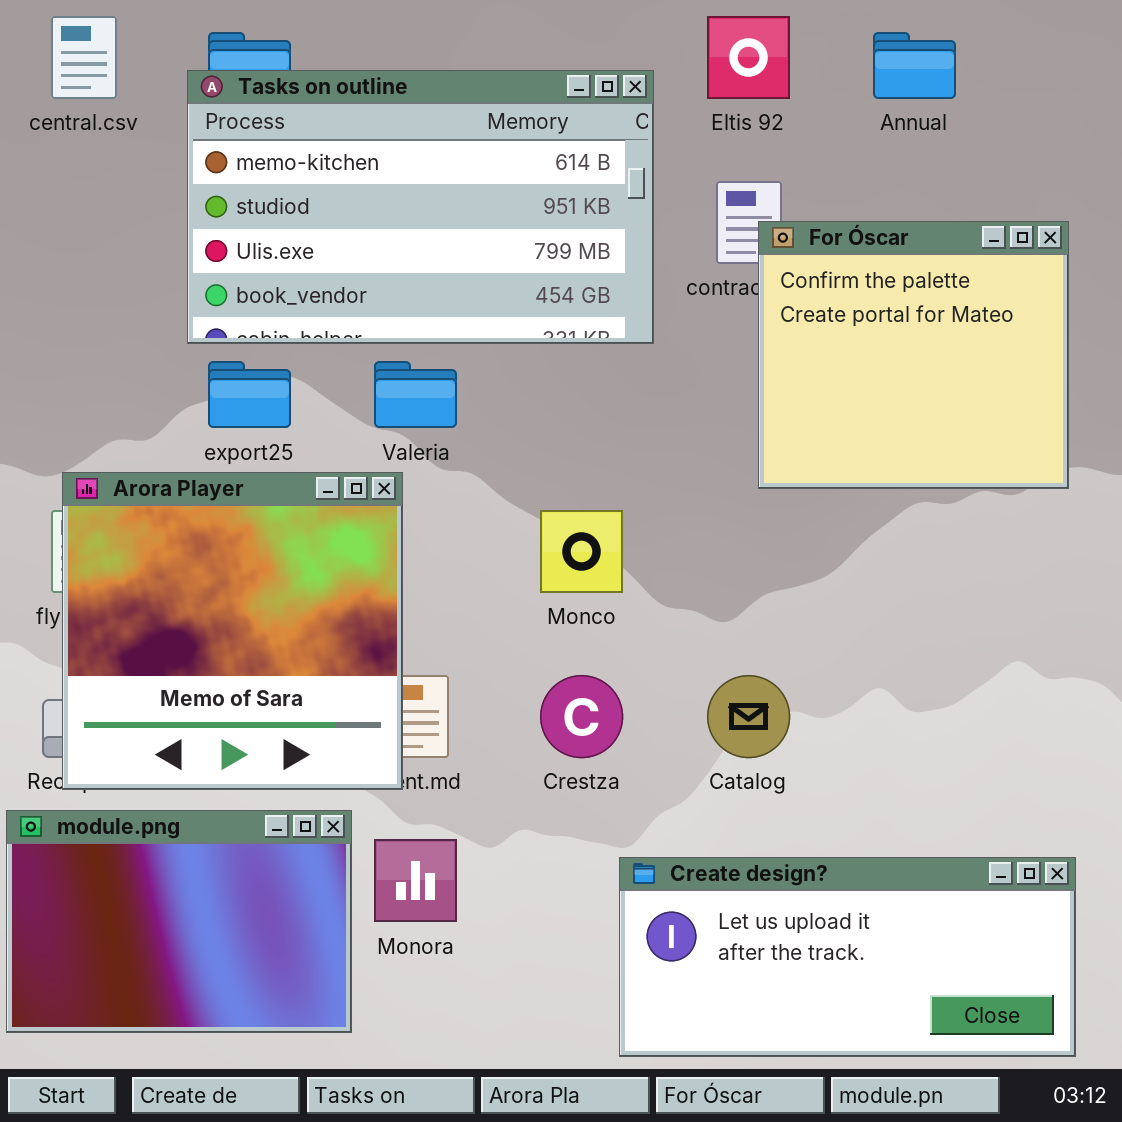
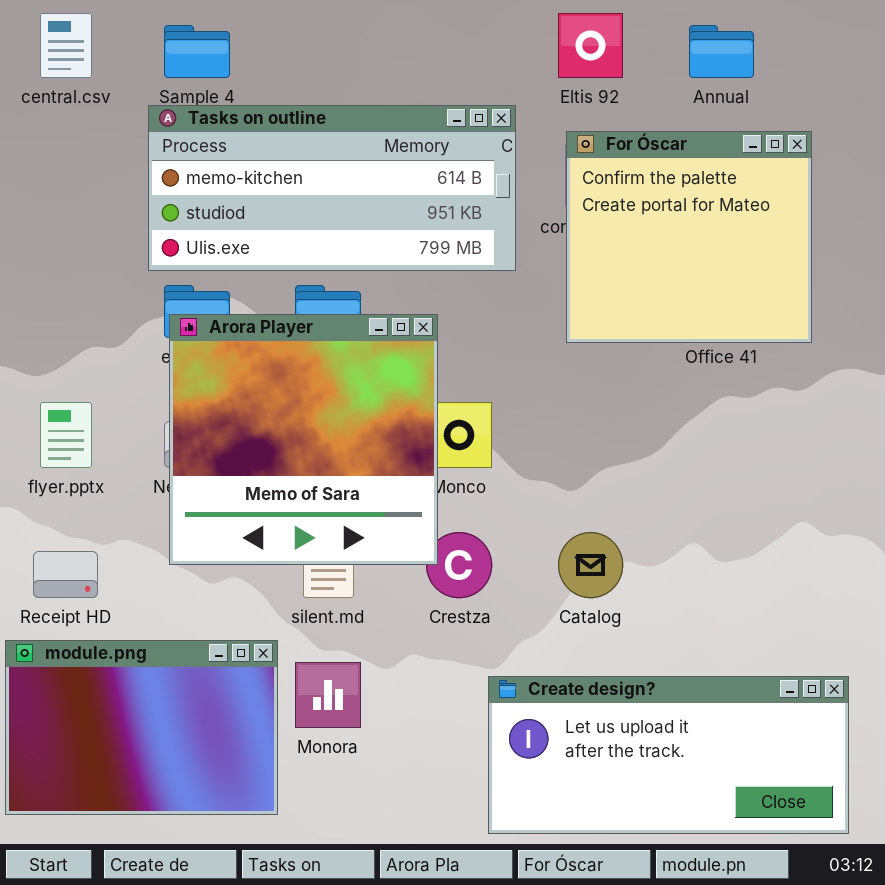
Tasks on outline: [187,70,654,344] -> [148,105,516,271], resized
For Óscar: [758,221,1069,489] -> [566,131,812,343], moved
Arora Player: [62,472,403,790] -> [169,314,438,565], moved

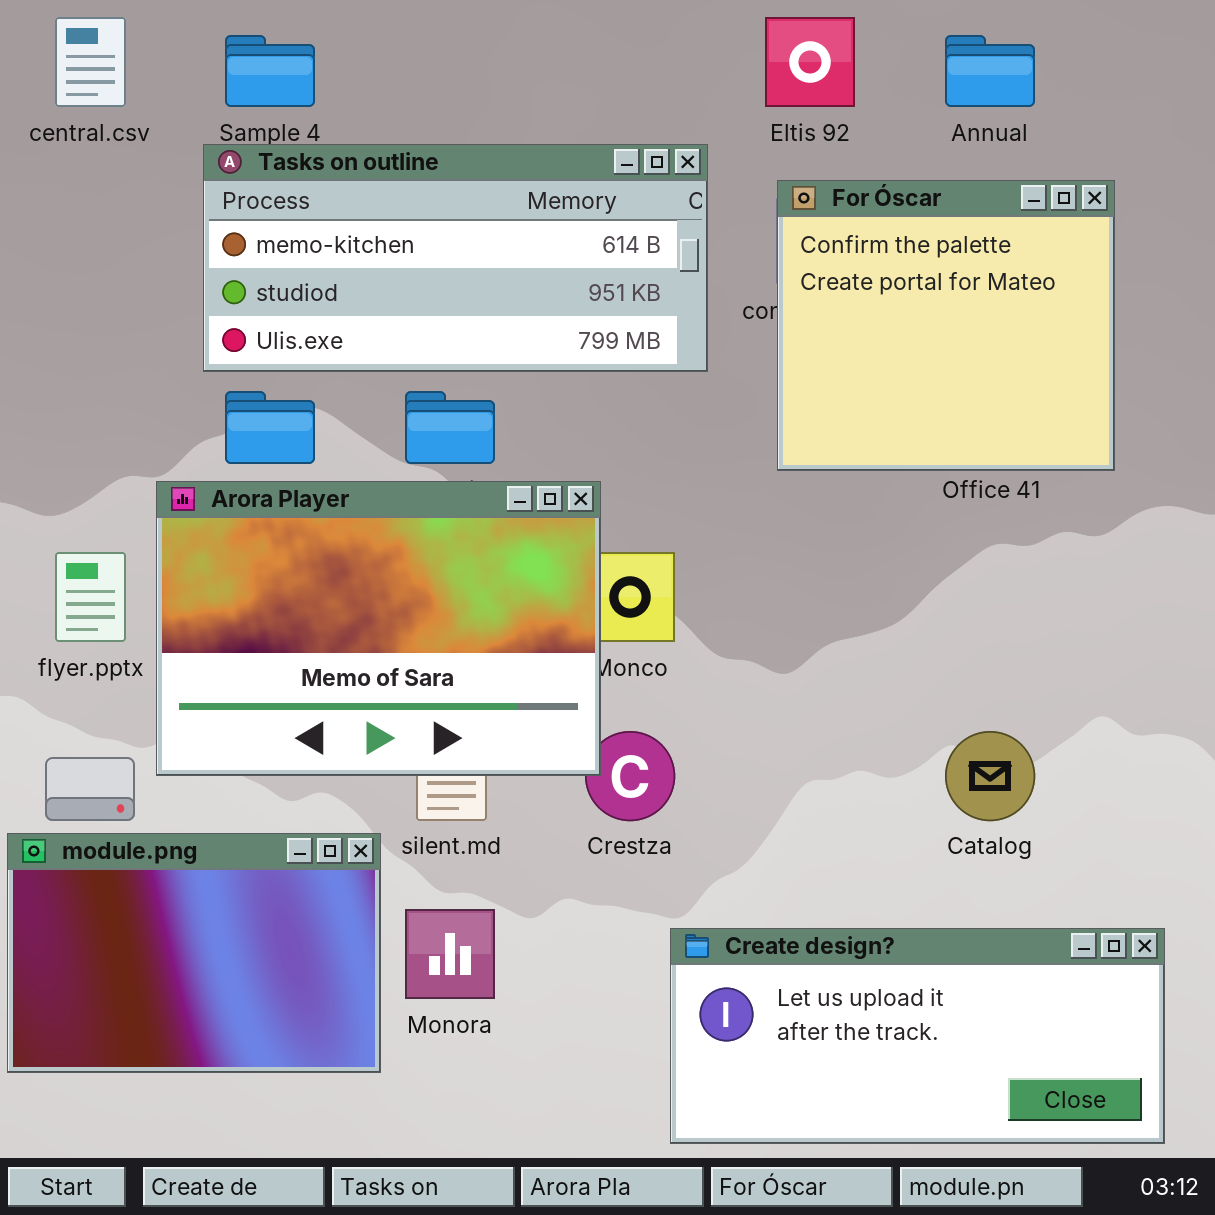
Arora Player: [169,314,438,565] -> [156,481,601,776], resized
Catalog: [558,532,623,598] -> [945,731,1035,821], moved
module.png: [5,640,278,815] -> [7,833,381,1073], moved

